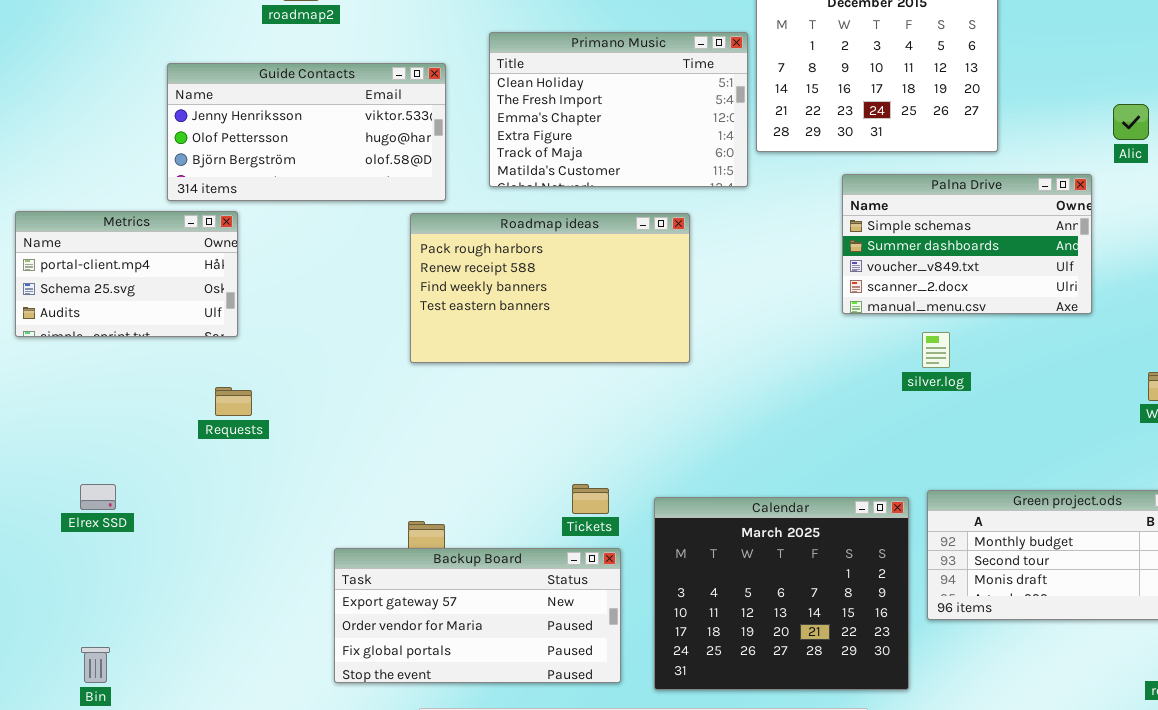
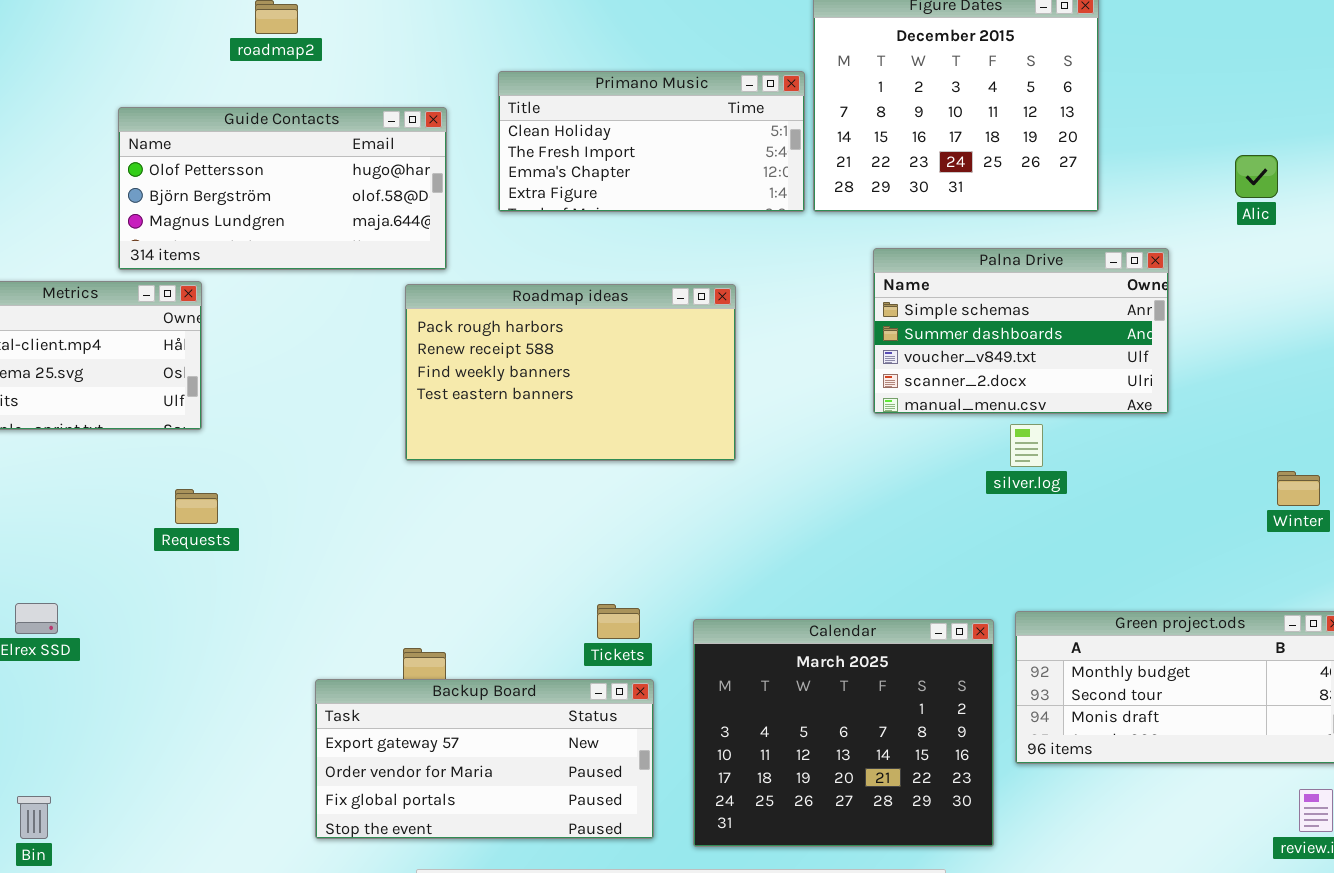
Primano Music: [489,32,748,187] -> [498,71,805,212], resized
Guide Contacts: [167,63,446,201] -> [118,107,447,270], scrolled down 1 row
Palna Drive: [842,174,1092,314] -> [873,248,1169,414], moved

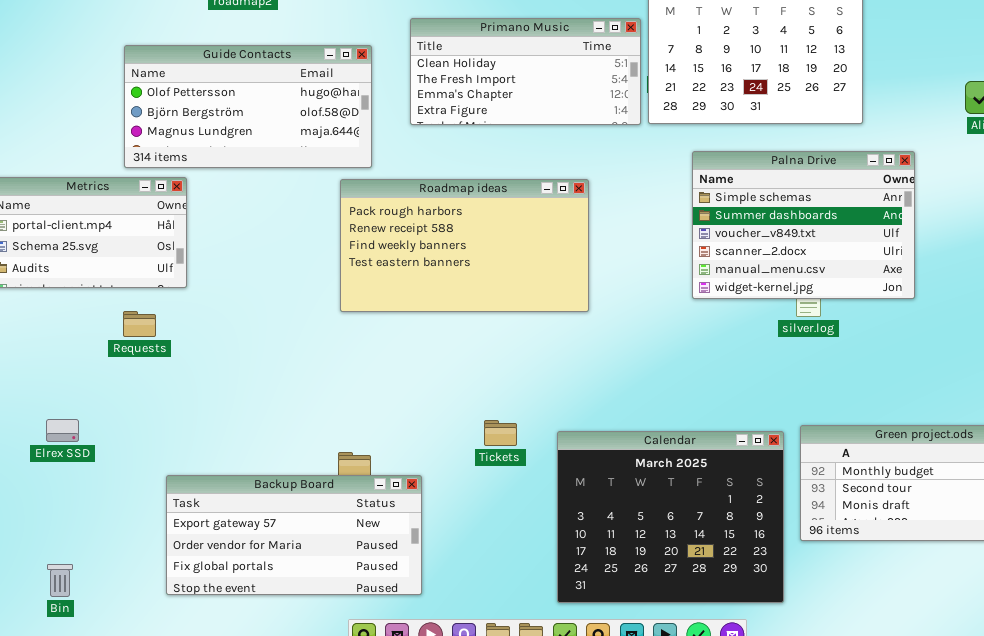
Palna Drive: [873,248,1169,414] -> [692,151,915,299], resized
Requests: [175,489,218,524] -> [123,311,156,337], moved
Backup Board: [315,679,654,839] -> [166,475,422,595], moved

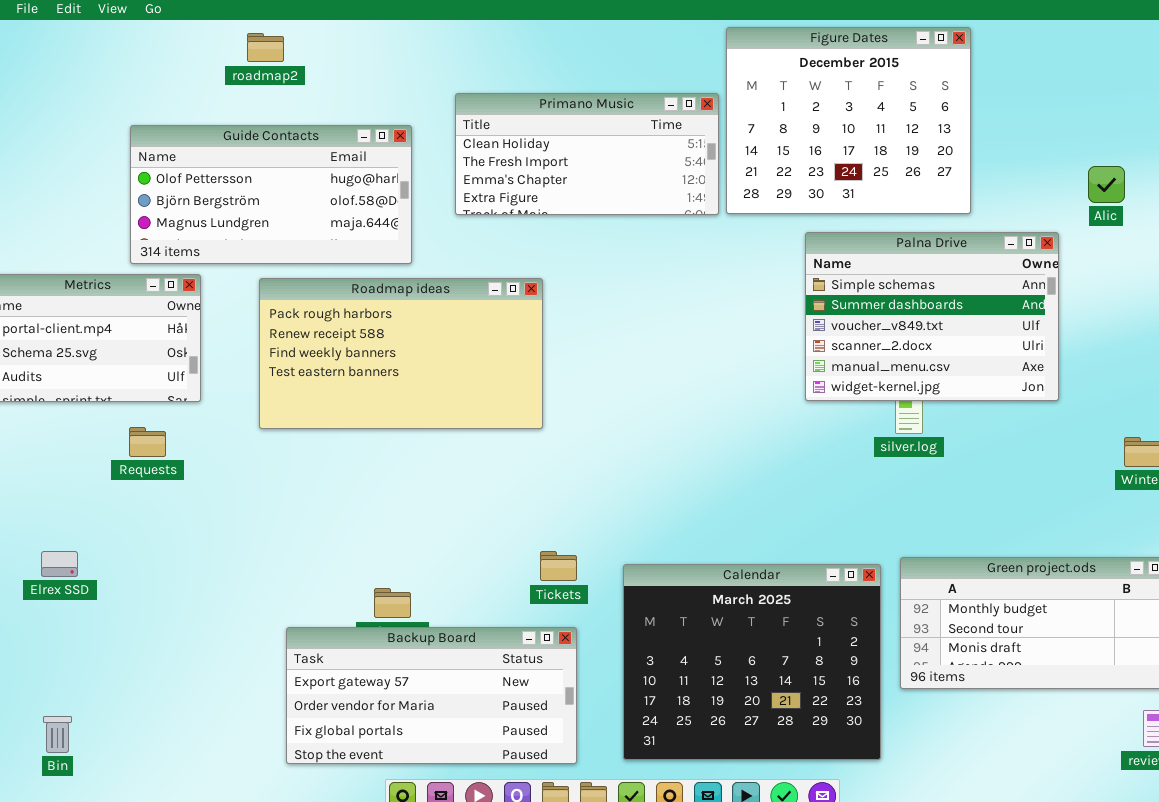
Palna Drive: [692,151,915,299] -> [805,232,1059,401], moved
Roadmap ideas: [340,179,589,312] -> [259,278,543,429], moved
Backup Board: [166,475,422,595] -> [286,627,577,764], moved

